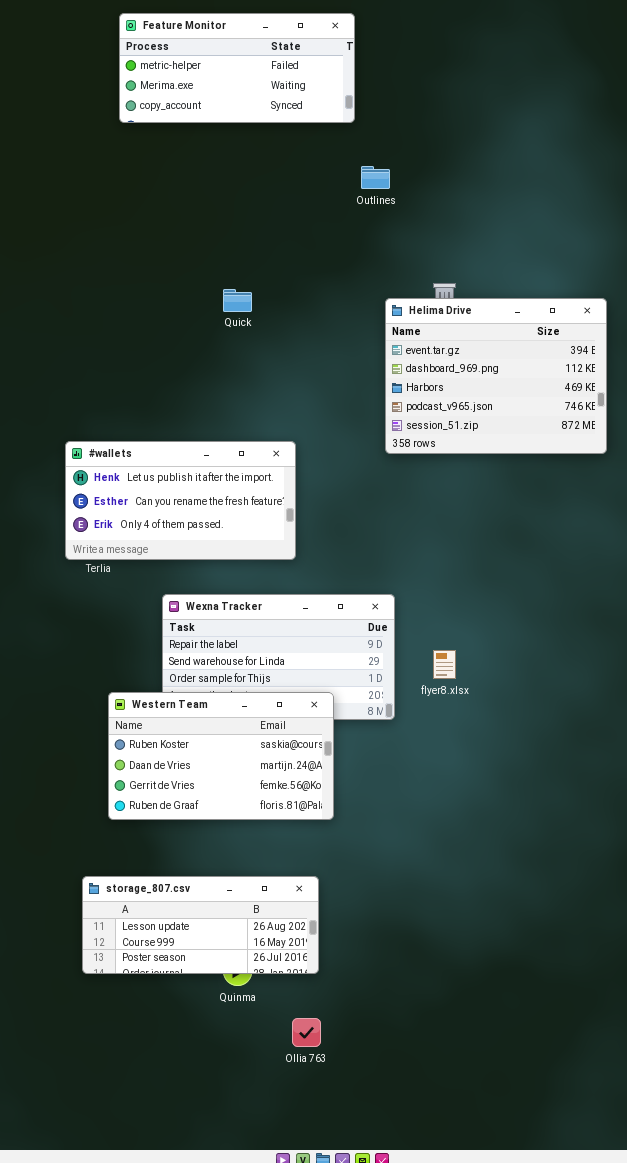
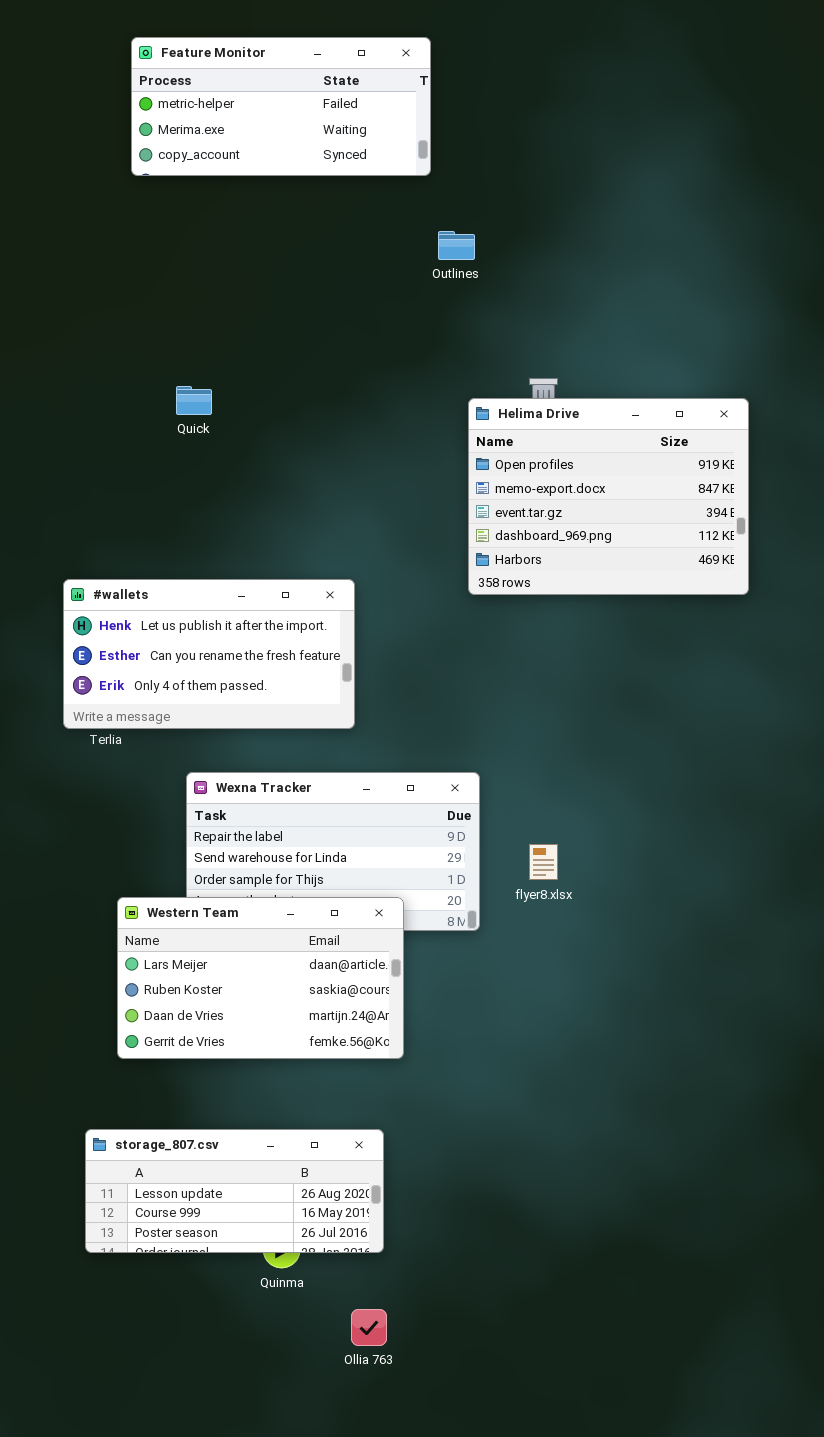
Quick: [223,289,252,312] -> [176,386,212,415], moved
Helima Drive: [385,298,607,454] -> [468,398,749,595], scrolled up 2 rows
Western Team: [108,692,334,820] -> [117,897,404,1059], scrolled up 1 row

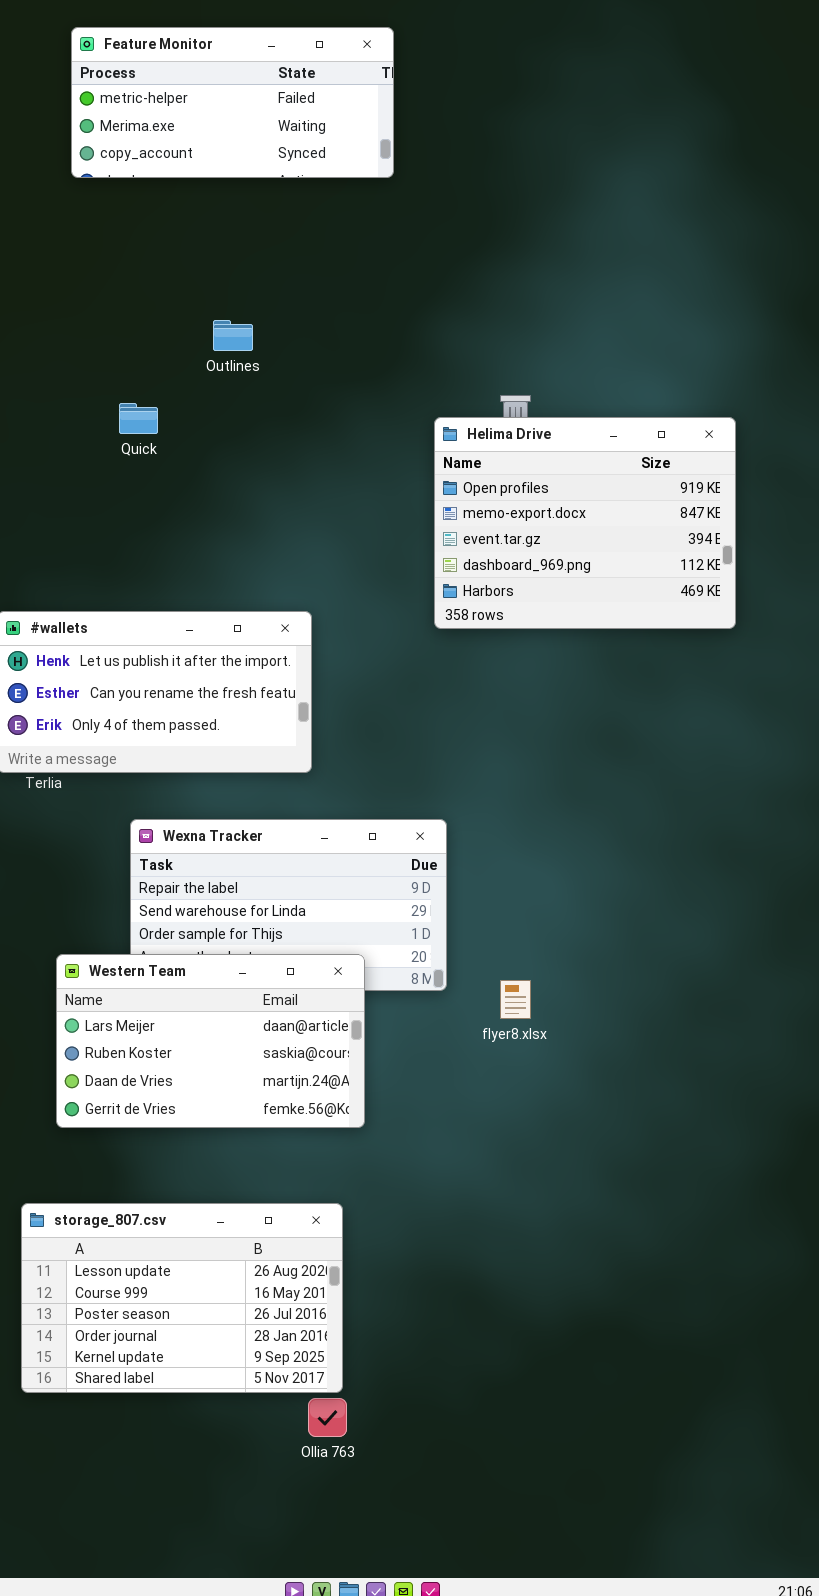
Outlines: [438,231,475,260] -> [213,320,253,351], moved
flyer8.xlsx: [529,844,558,880] -> [500,980,531,1019], moved
storage_807.csv: [85,1129,384,1253] -> [21,1203,343,1393], resized

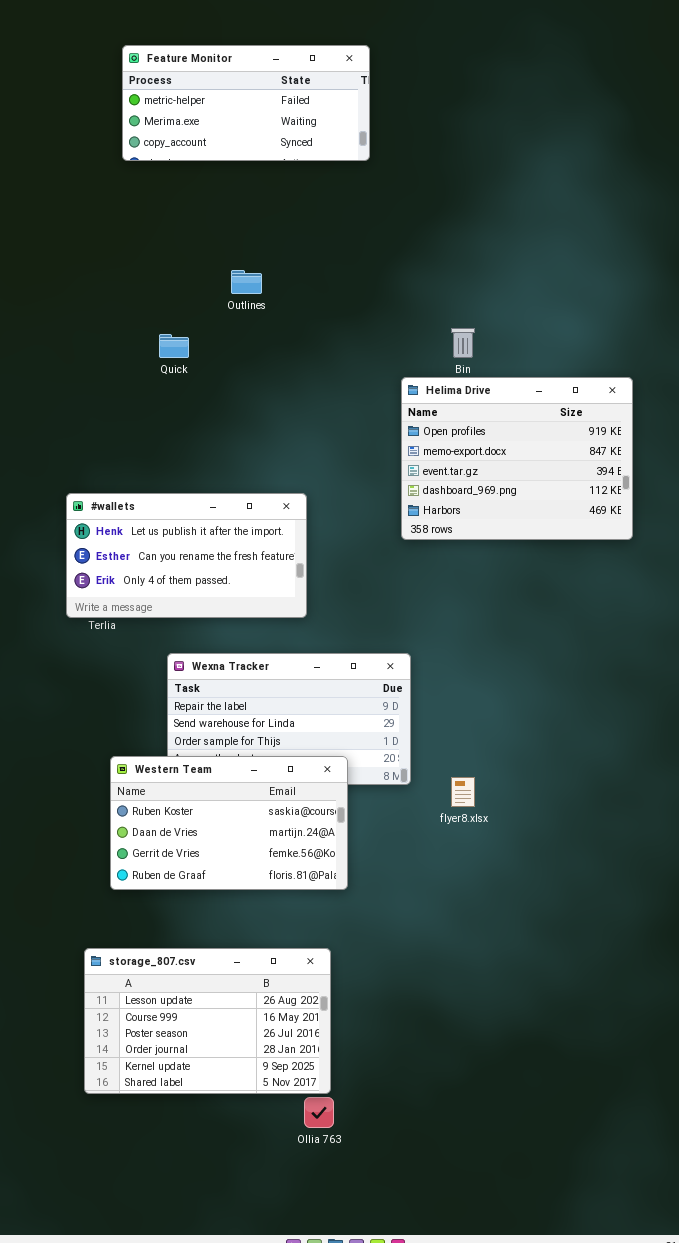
Helima Drive: [434,417,736,629] -> [401,377,633,540], moved
Western Team: [56,954,365,1128] -> [110,756,348,890], scrolled down 1 row

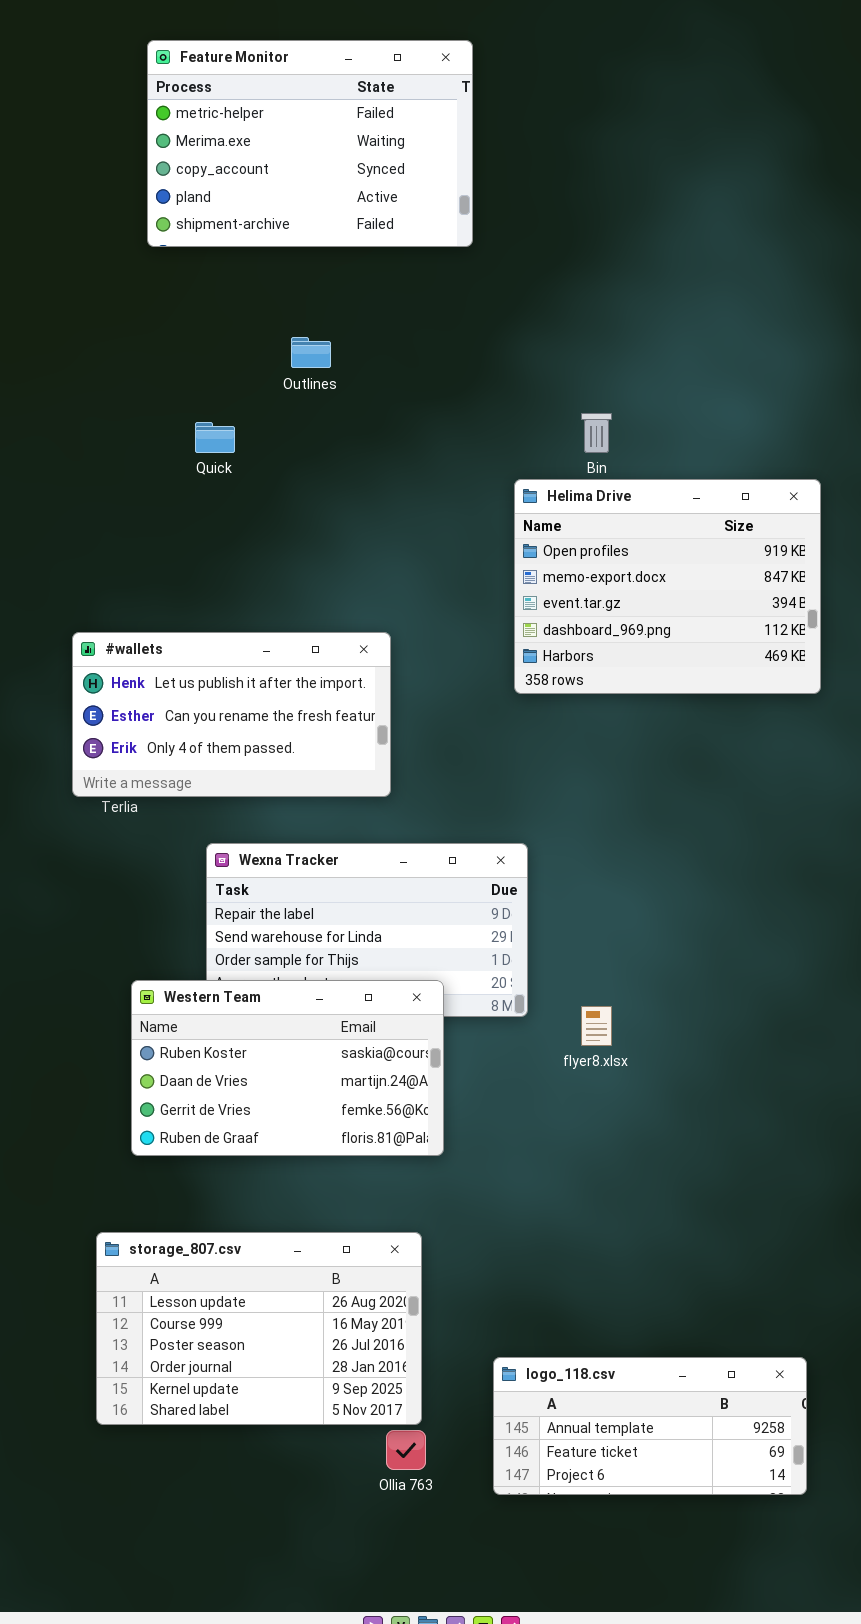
Feature Monitor: [122,45,370,161] -> [147,40,473,247], resized
logo_118.csv: none -> [493,1357,807,1495], opened

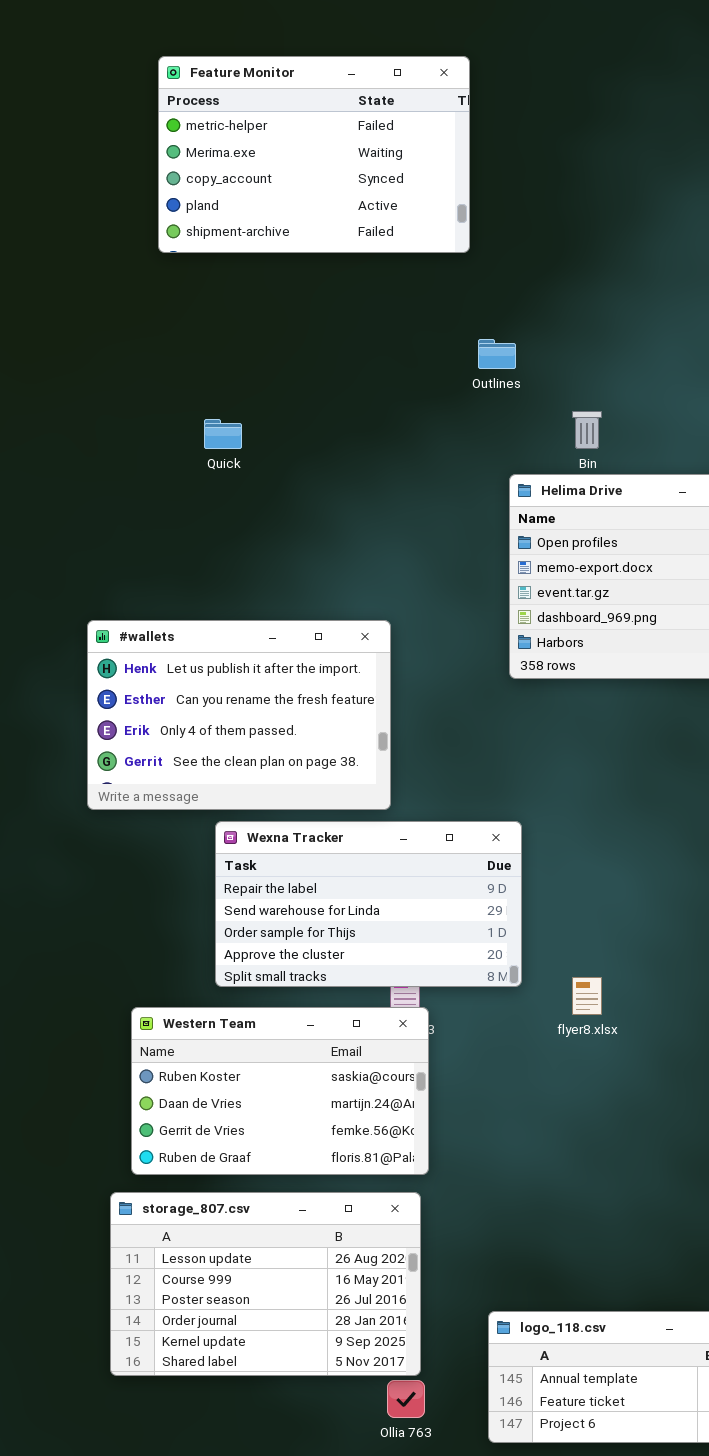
Outlines: [291,337,331,368] -> [478,339,516,369], moved
#wallets: [72,632,391,797] -> [87,620,391,810], resized
Western Team: [131,980,444,1156] -> [131,1007,429,1175], moved

